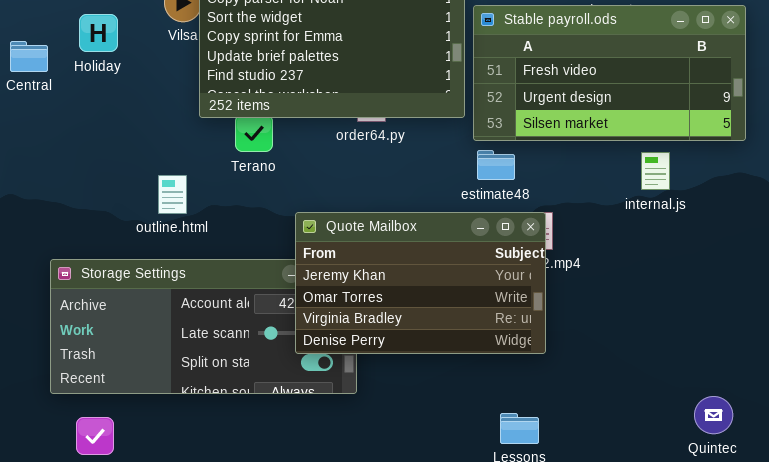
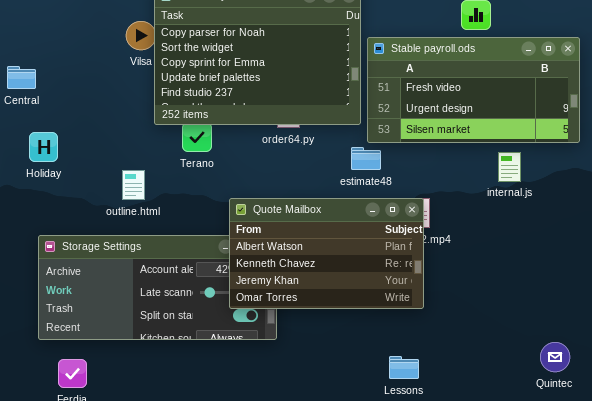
Holiday: [79,14,118,52] -> [29,132,58,162], moved
estimate48: [477,150,515,180] -> [351,147,381,170], moved
Quote Mailbox: [295,212,546,354] -> [229,198,424,309], scrolled up 2 rows

